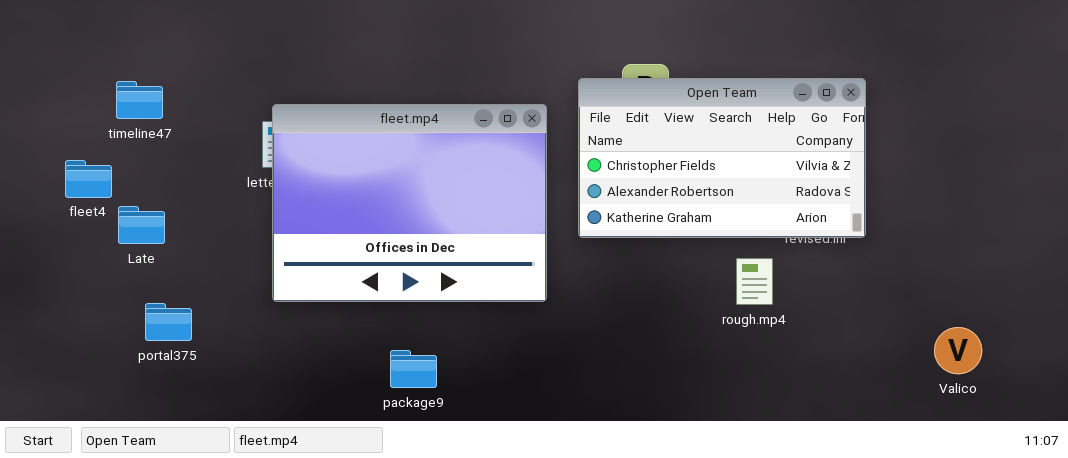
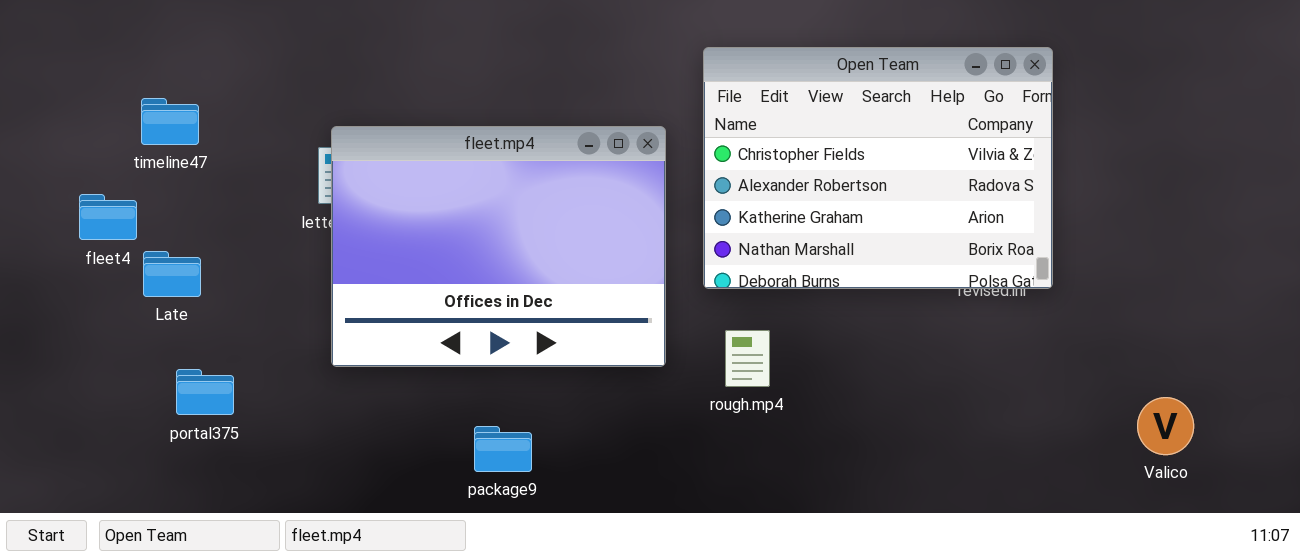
Open Team: [578,78,866,238] -> [703,47,1053,289], resized
rough.mp4: [736,258,773,305] -> [725,330,770,387], moved

